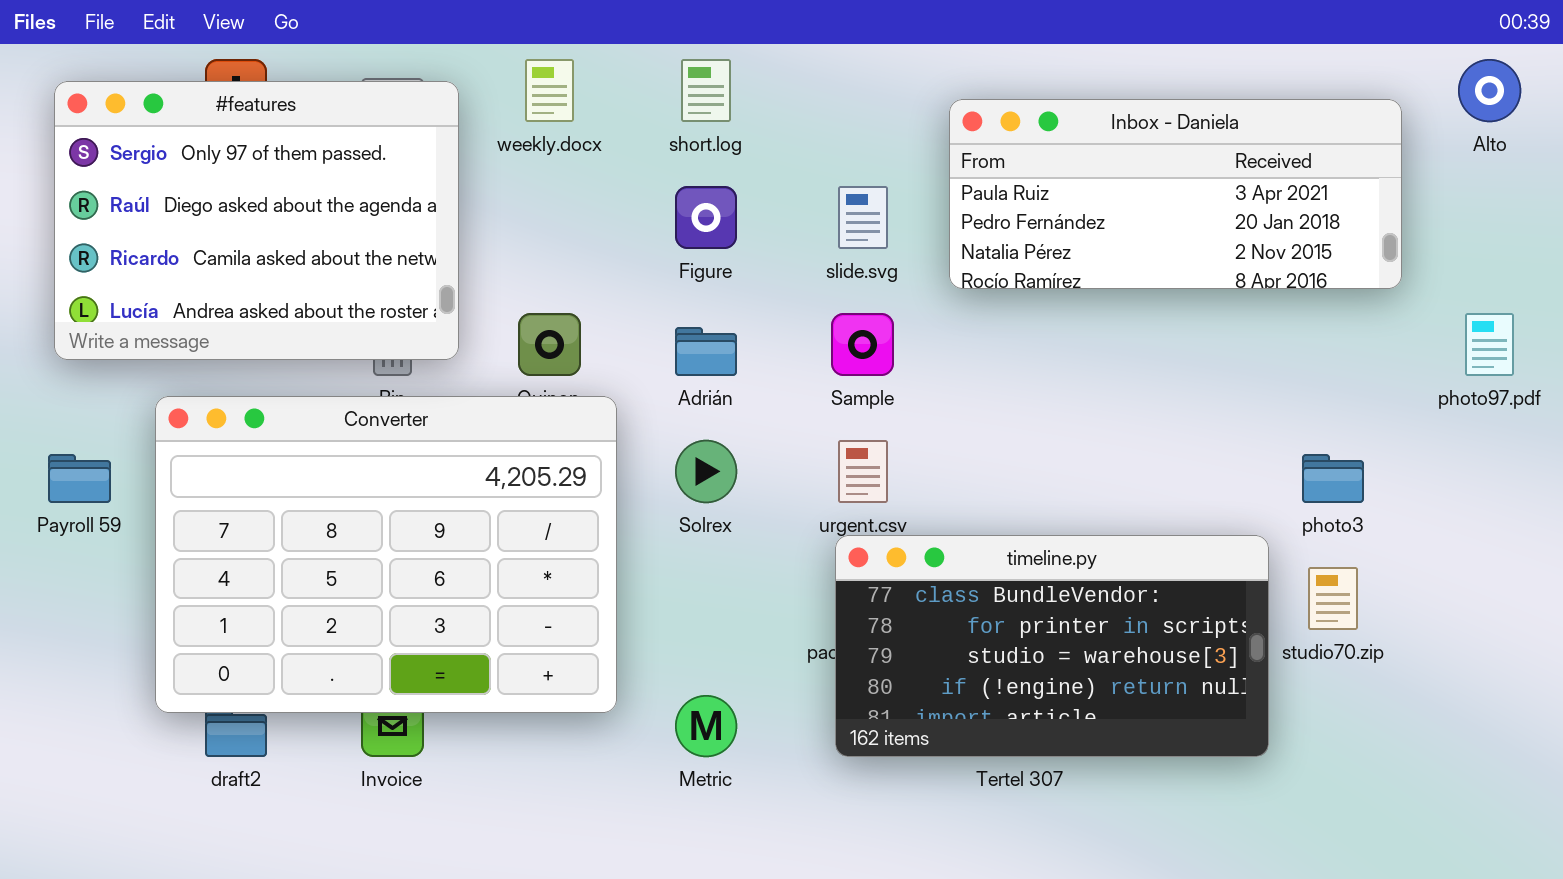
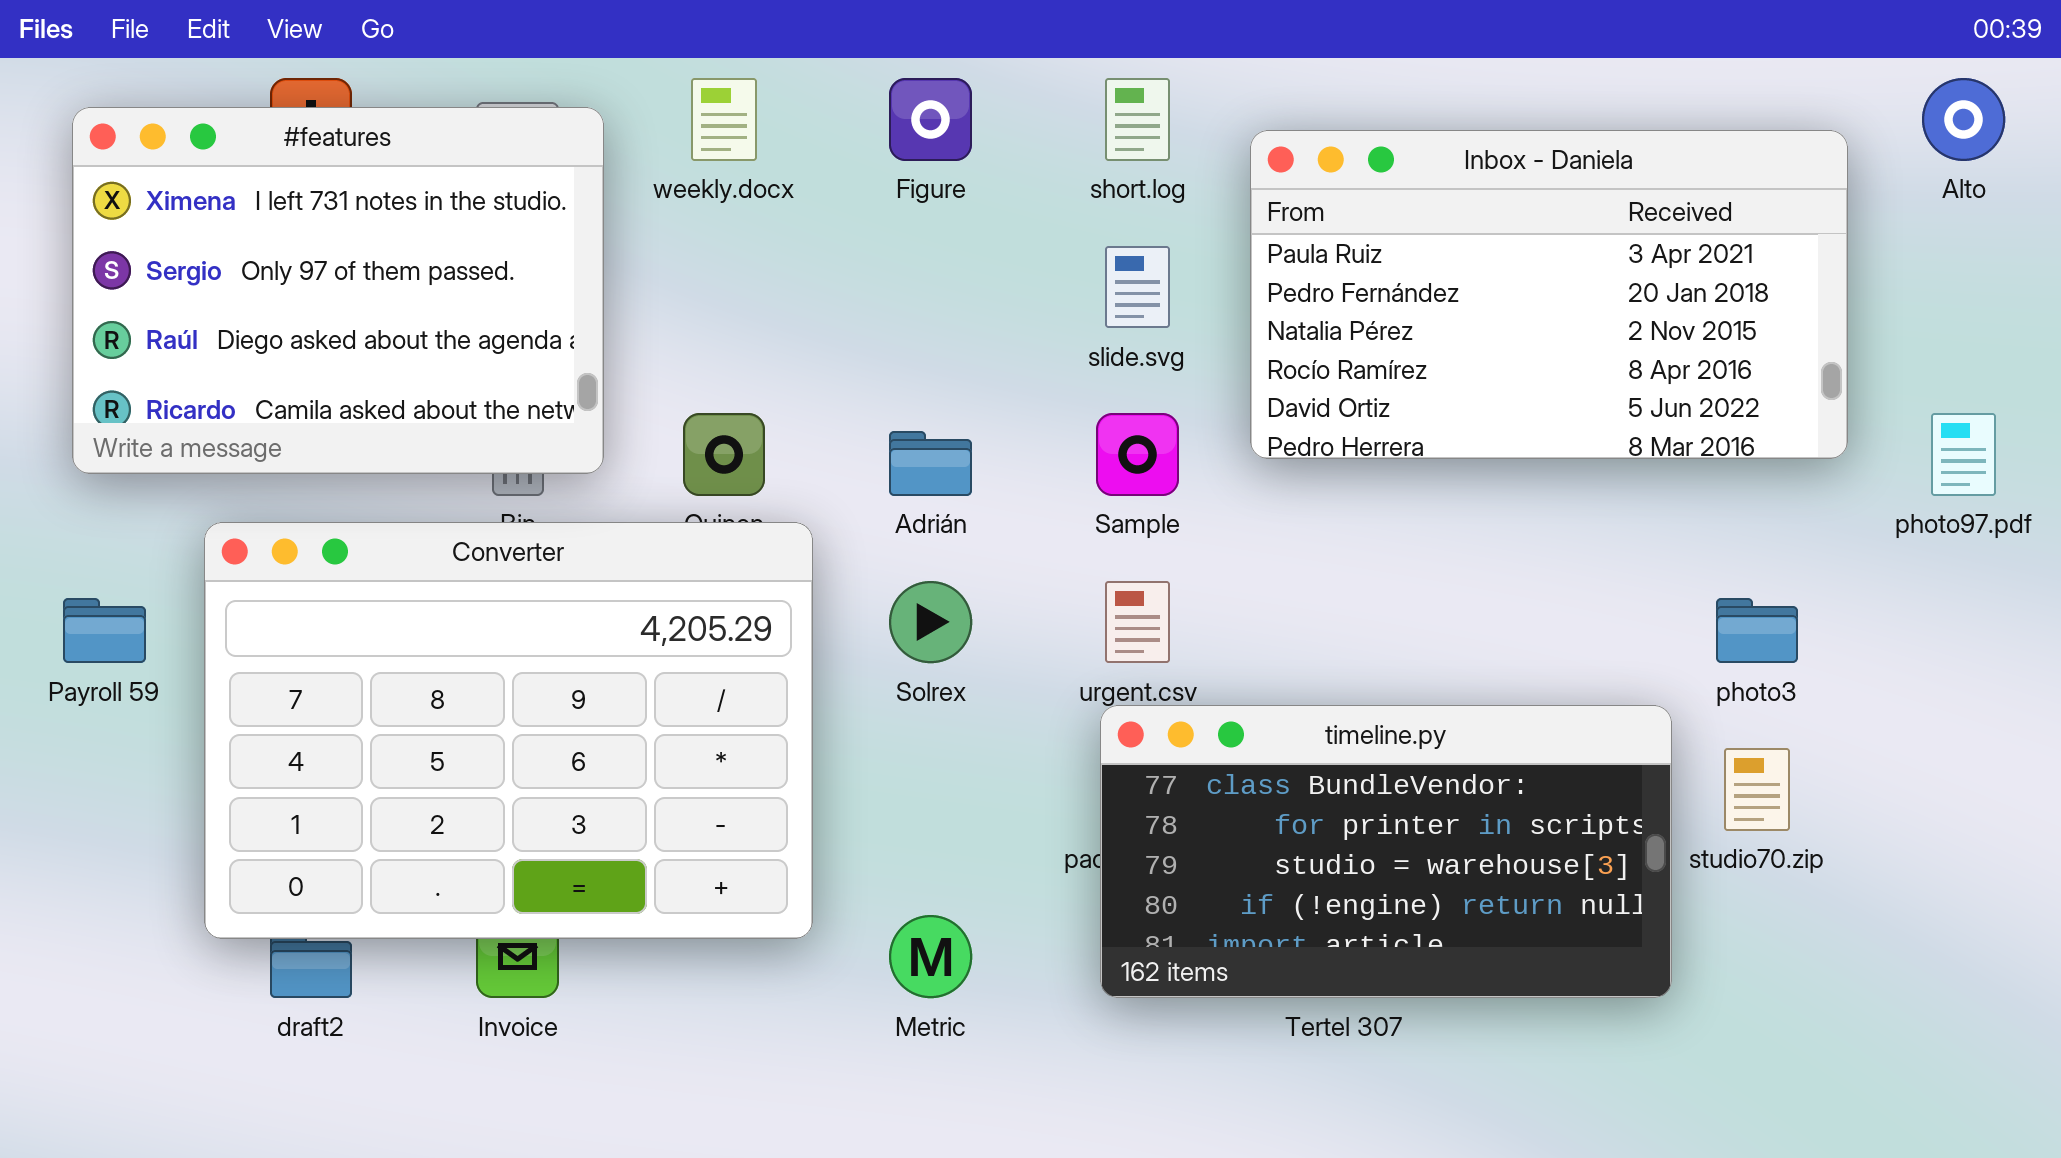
short.log: [681,59,731,122] -> [1105,78,1170,161], moved
#features: [54,81,459,360] -> [72,107,604,474], scrolled up 1 row
Inbox - Daniela: [949,99,1402,289] -> [1250,130,1848,459], resized
Figure: [675,186,737,249] -> [889,78,972,161], moved

